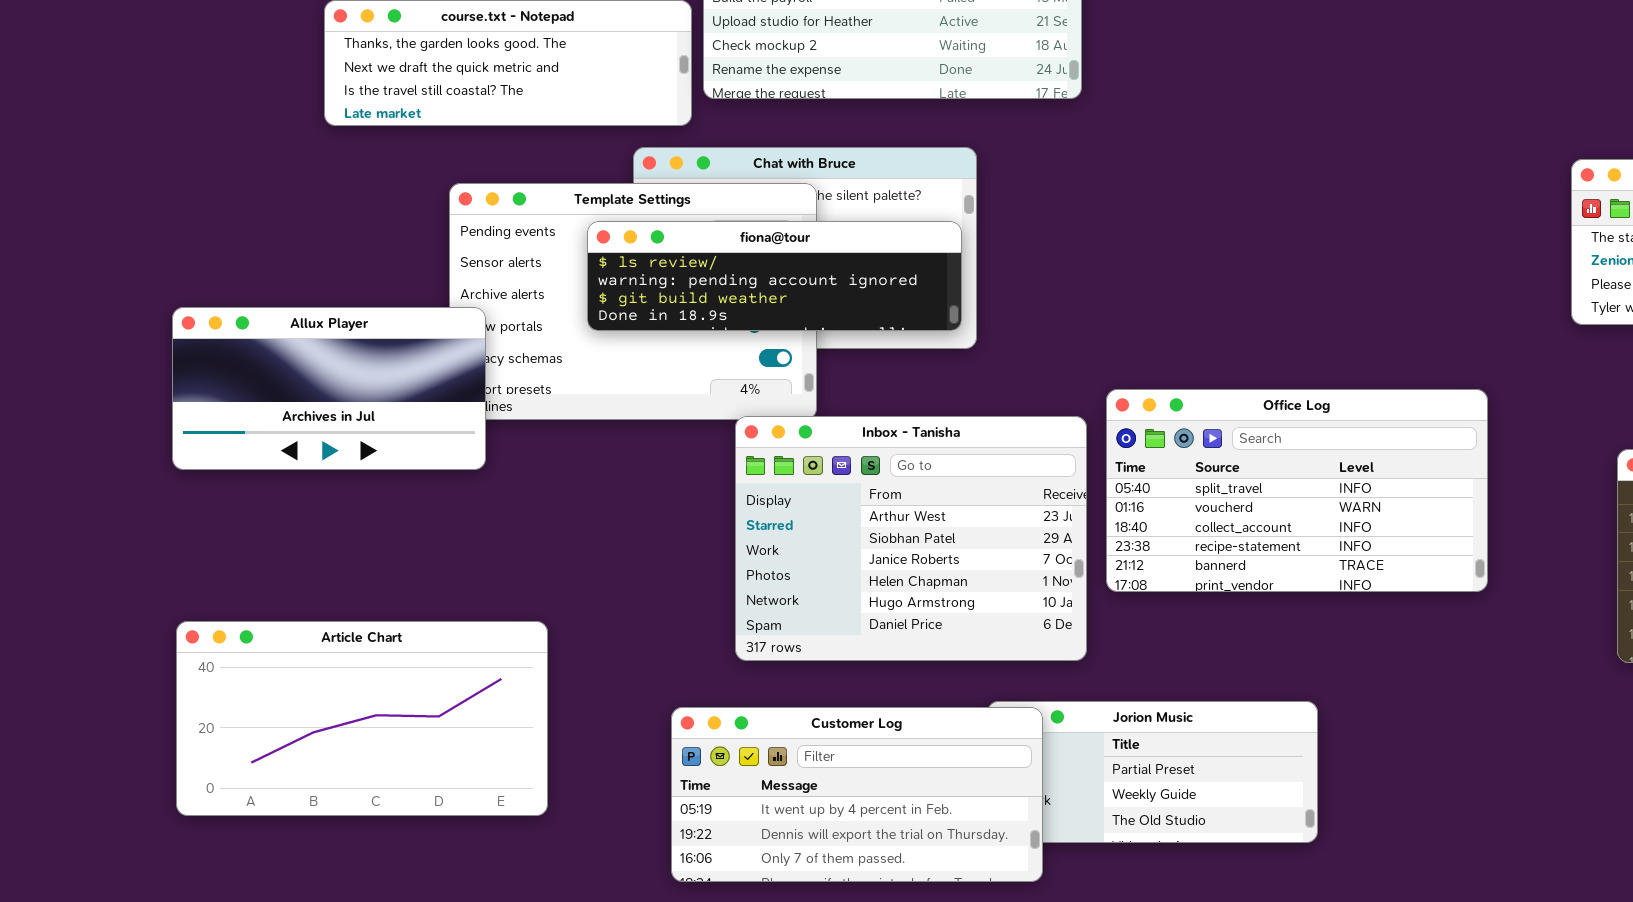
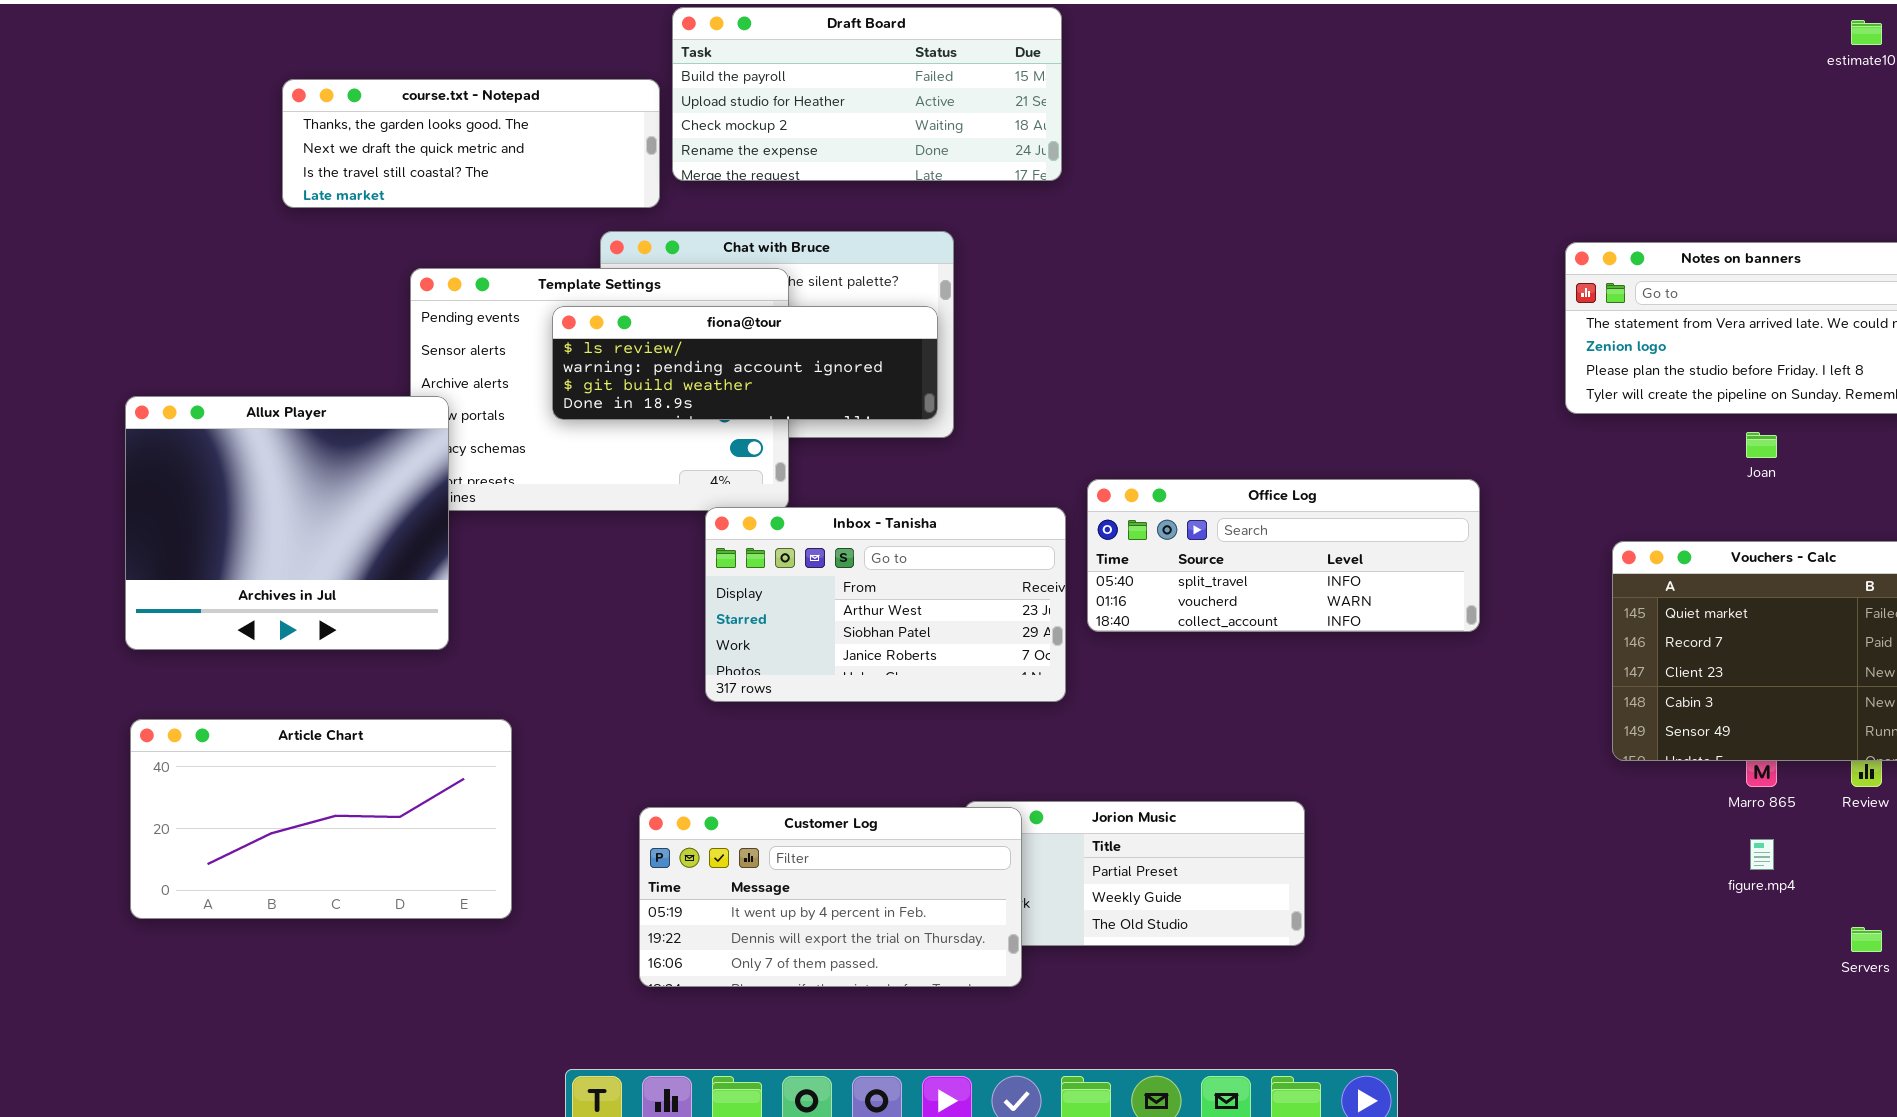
Allux Player: [172,307,486,470] -> [125,396,449,650], resized
Office Log: [1106,389,1488,592] -> [1087,479,1480,632], resized
Inbox - Tanisha: [735,416,1087,661] -> [705,507,1066,702], resized

